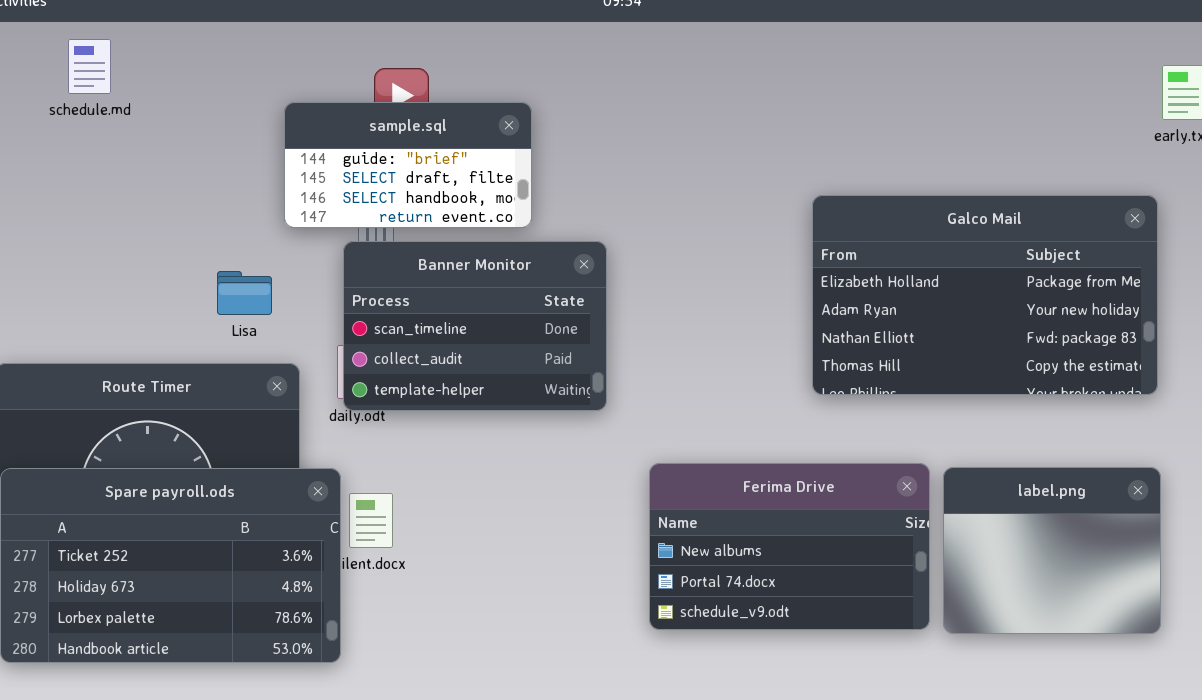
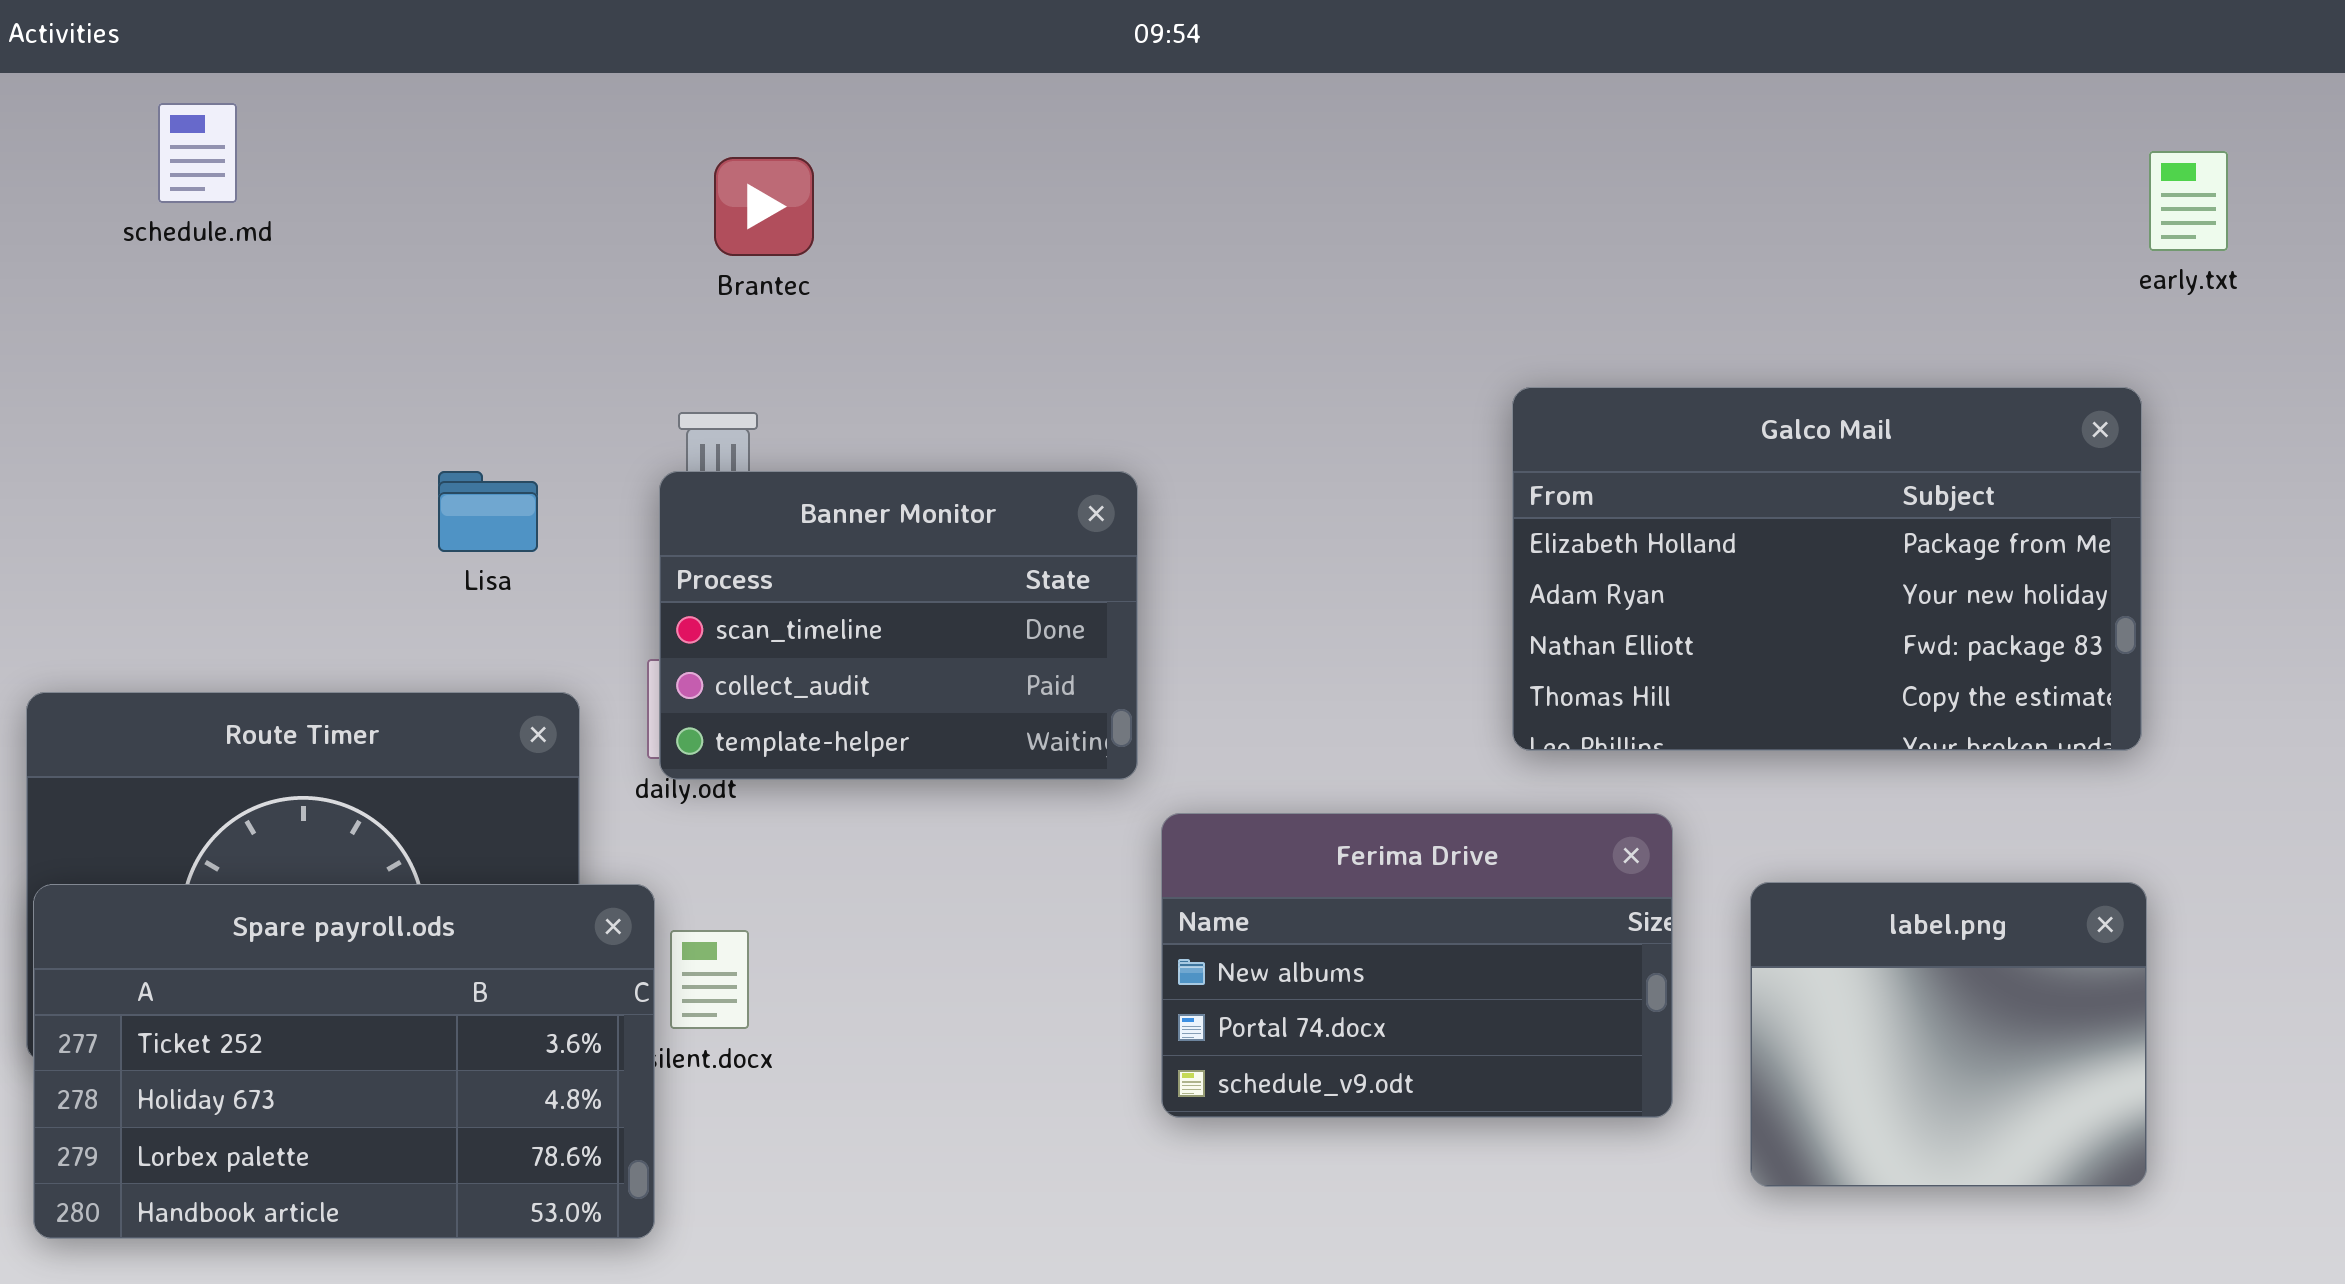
sample.sql: [284,102,532,228] -> none, closed
Lisa: [217,271,272,315] -> [438,471,538,552], moved
Ferima Drive: [649,463,930,630] -> [1161,813,1673,1118], moved

